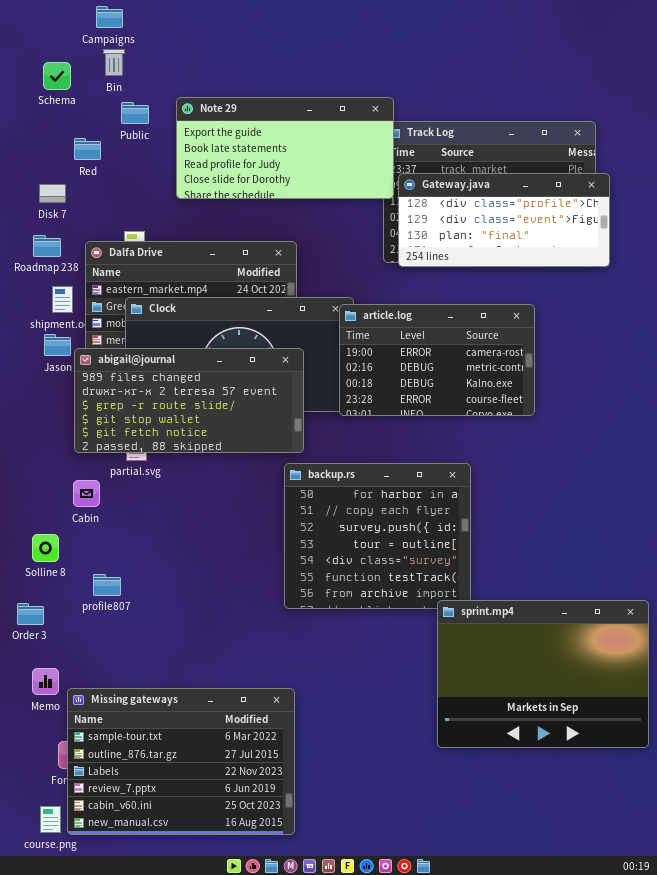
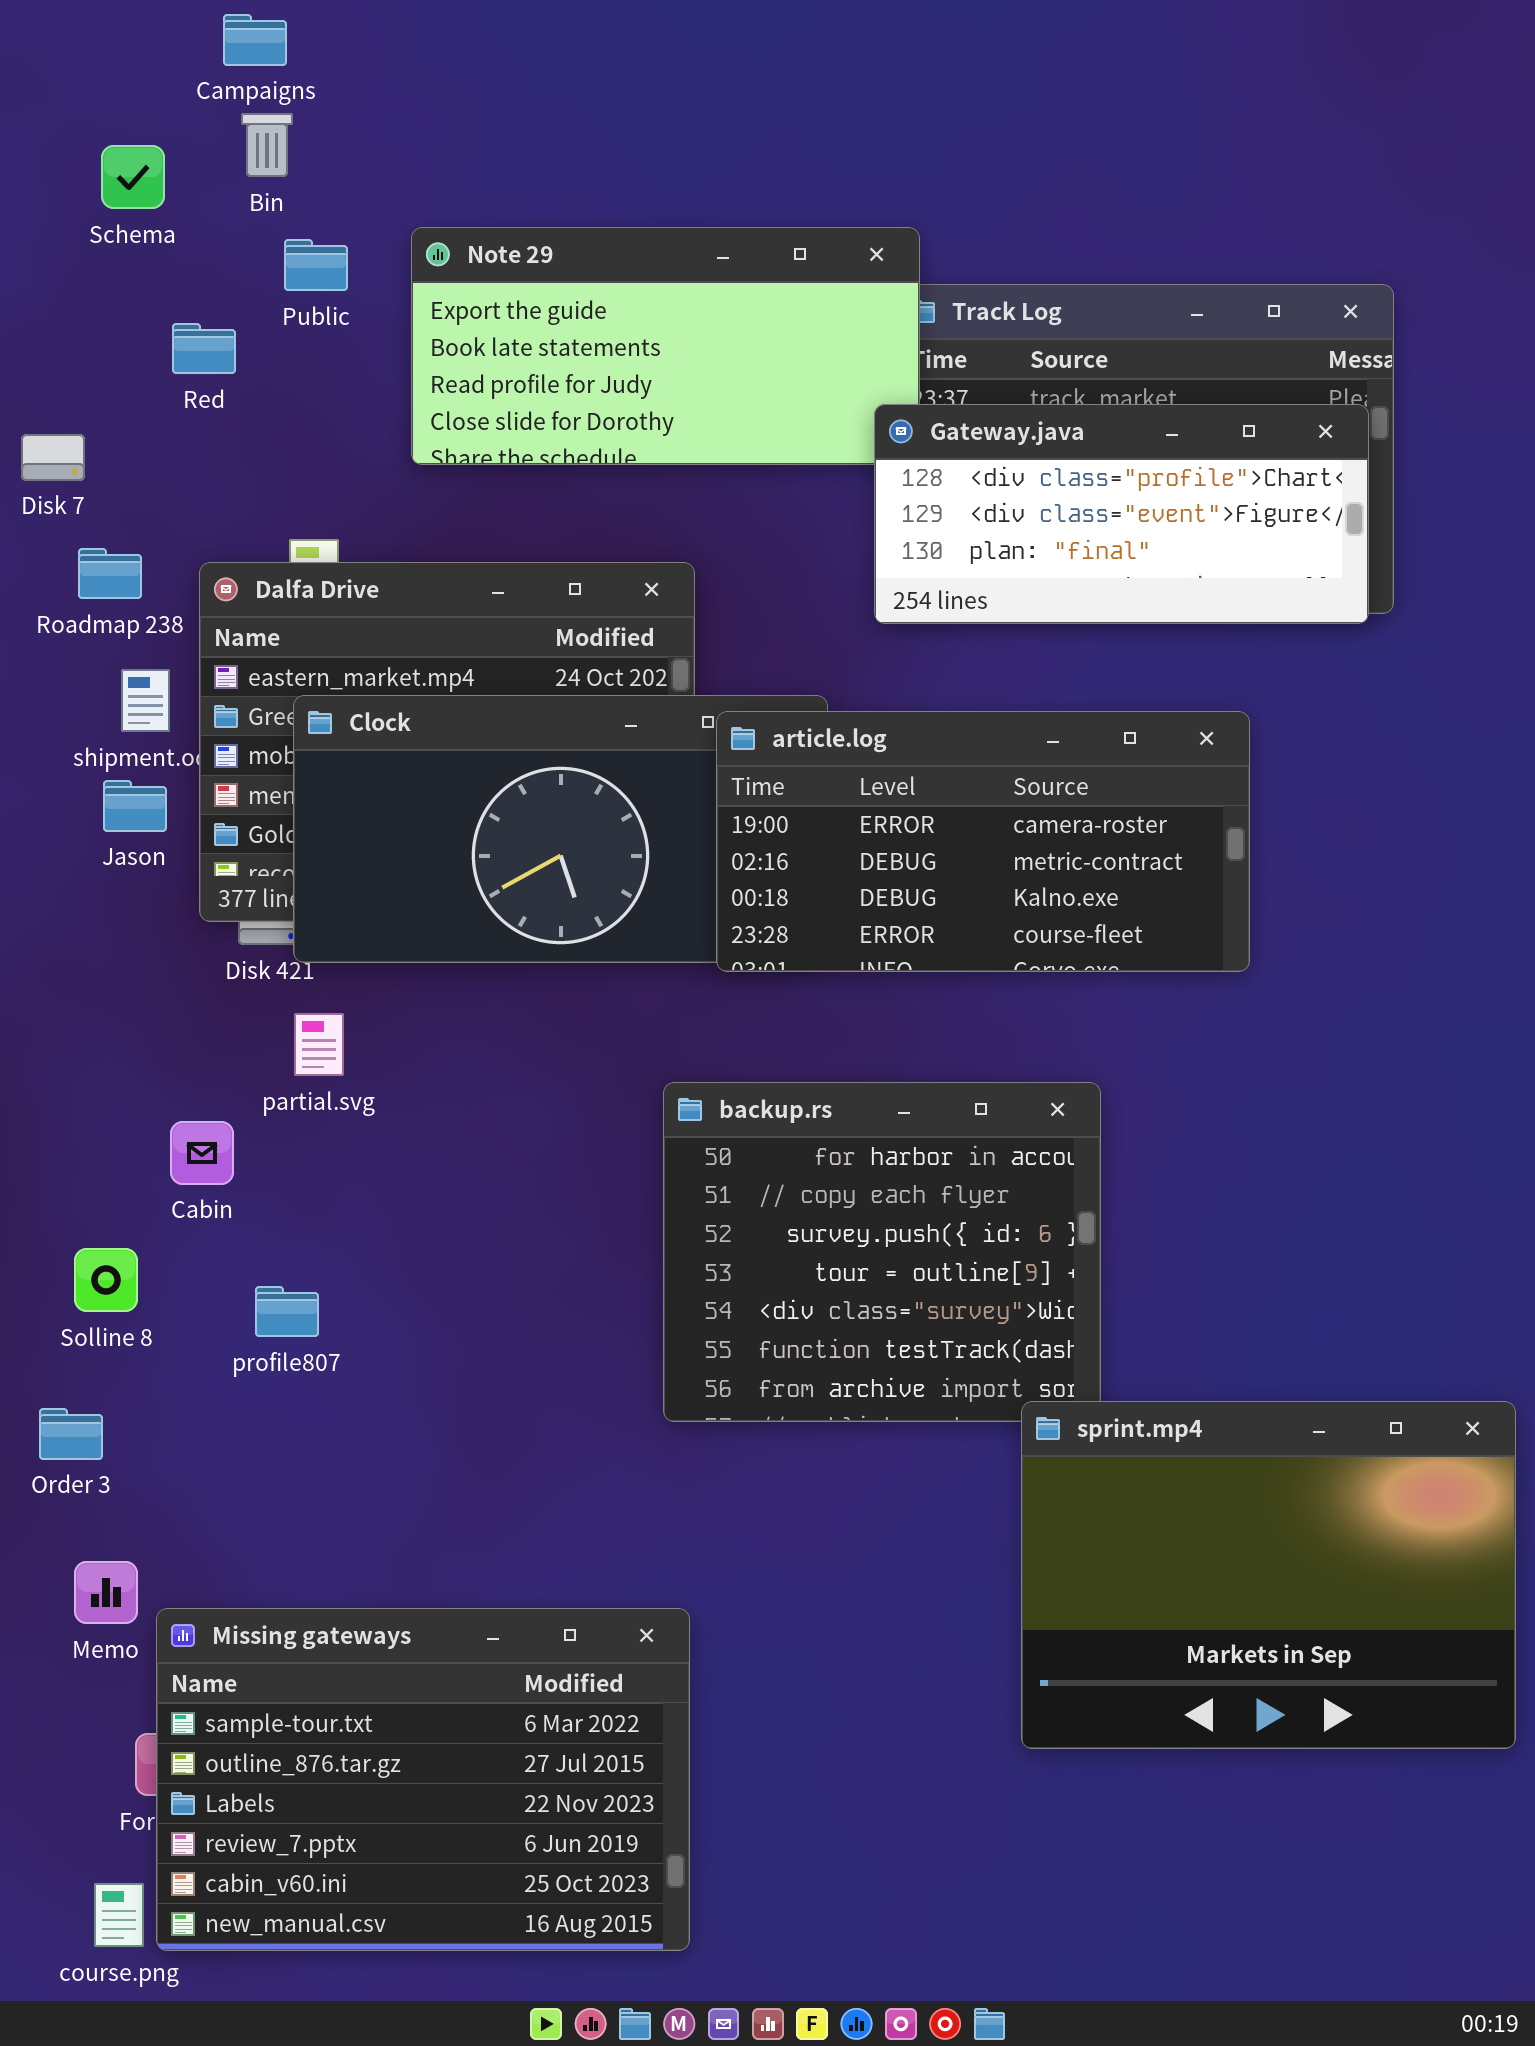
Gateway.java: [398,173,610,267] -> [874,404,1369,624], moved
Disk 7: [39,184,66,203] -> [21,434,85,481], moved
article.log: [339,304,535,416] -> [716,711,1250,972], resized
abigail@journal: [74,348,304,453] -> none, closed
profile807: [93,574,121,596] -> [255,1286,319,1337], moved

